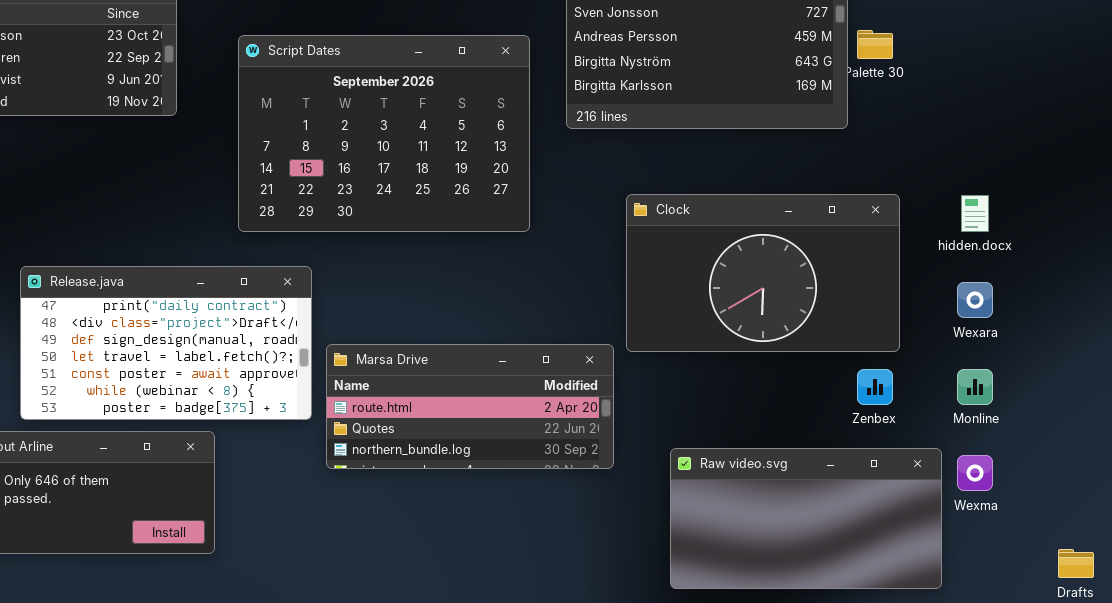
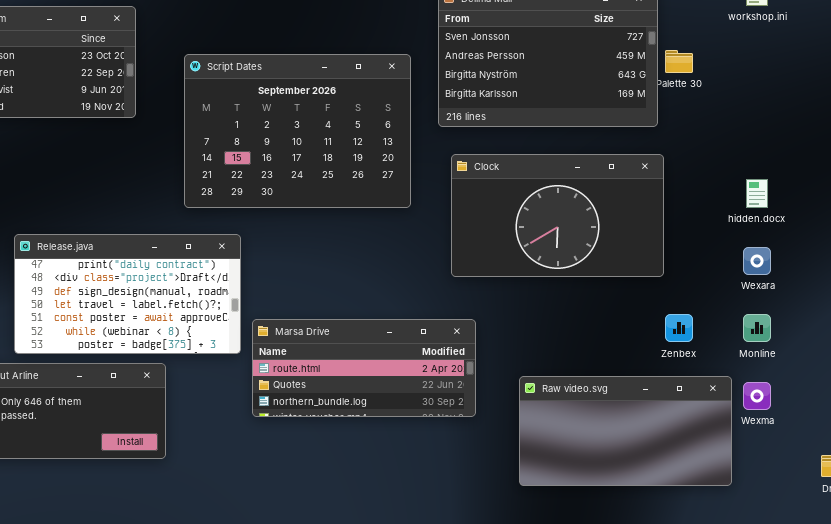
Clock: [626,194,900,352] -> [451,154,664,277], moved
Marsa Drive: [326,344,614,469] -> [252,319,476,417], moved

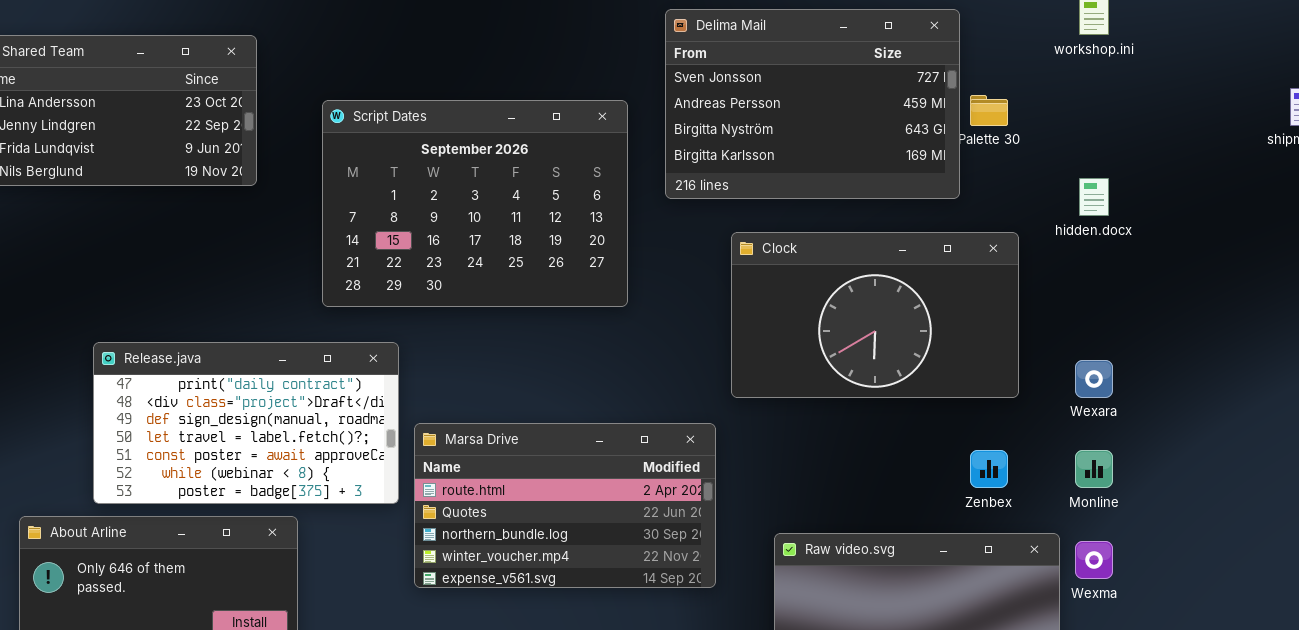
Clock: [451,154,664,277] -> [731,232,1019,398], moved
hidden.docx: [746,179,768,208] -> [1079,178,1109,216], moved
Marsa Drive: [252,319,476,417] -> [414,423,716,588], resized

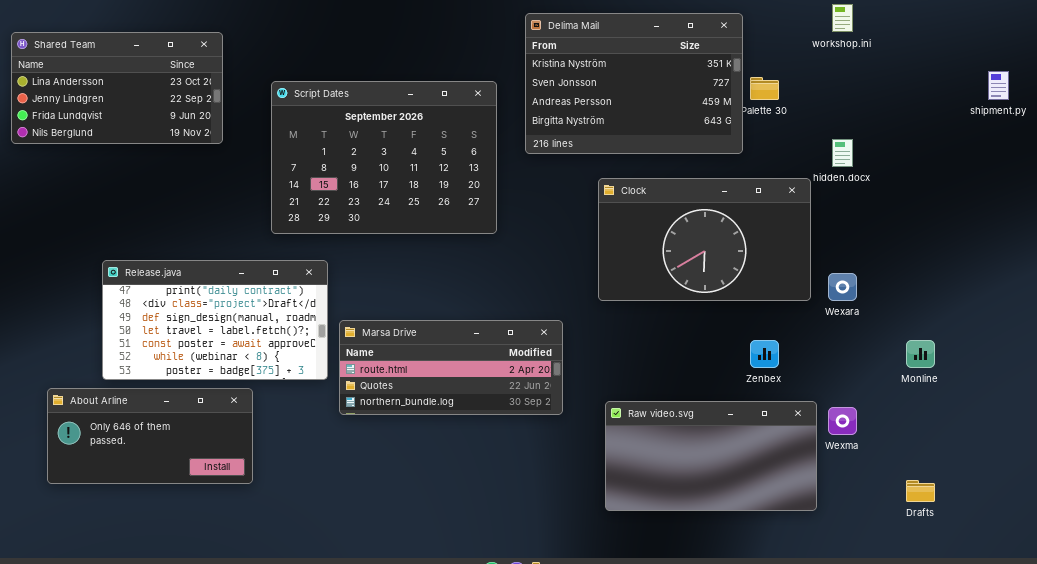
Delima Mail: [665,9,960,199] -> [525,13,743,154], scrolled up 1 row
Clock: [731,232,1019,398] -> [598,178,811,301], moved
Marsa Drive: [414,423,716,588] -> [339,320,563,415], resized
Monline: [1075,450,1113,488] -> [906,340,935,368], moved

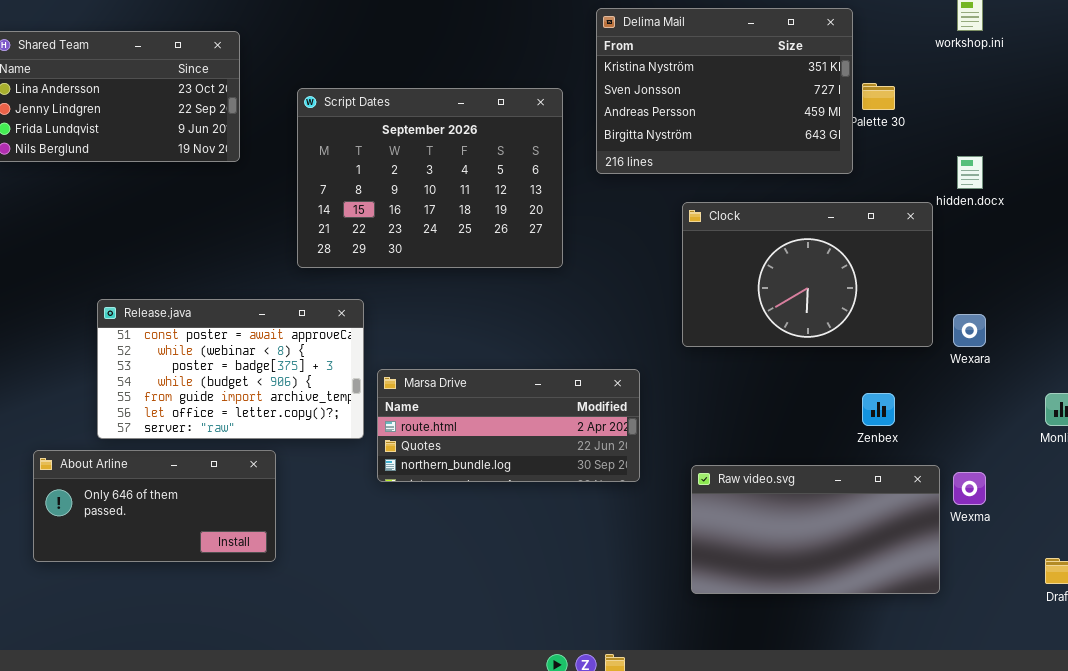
Release.java: [102,260,328,380] -> [97,299,364,439], scrolled down 4 rows

